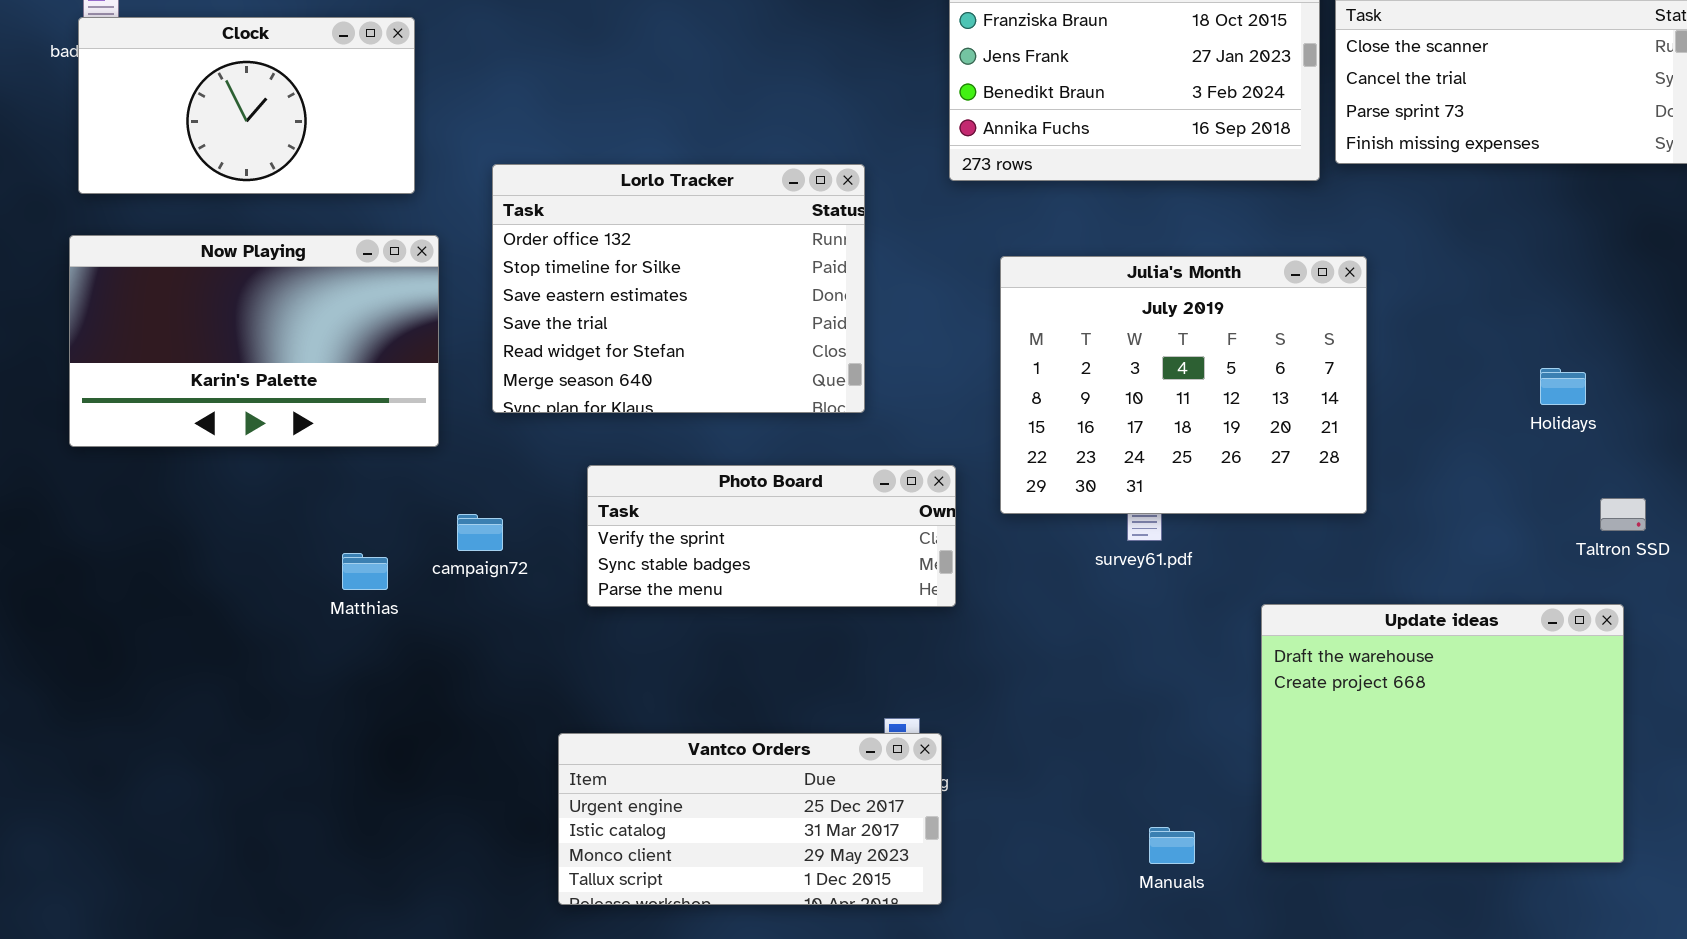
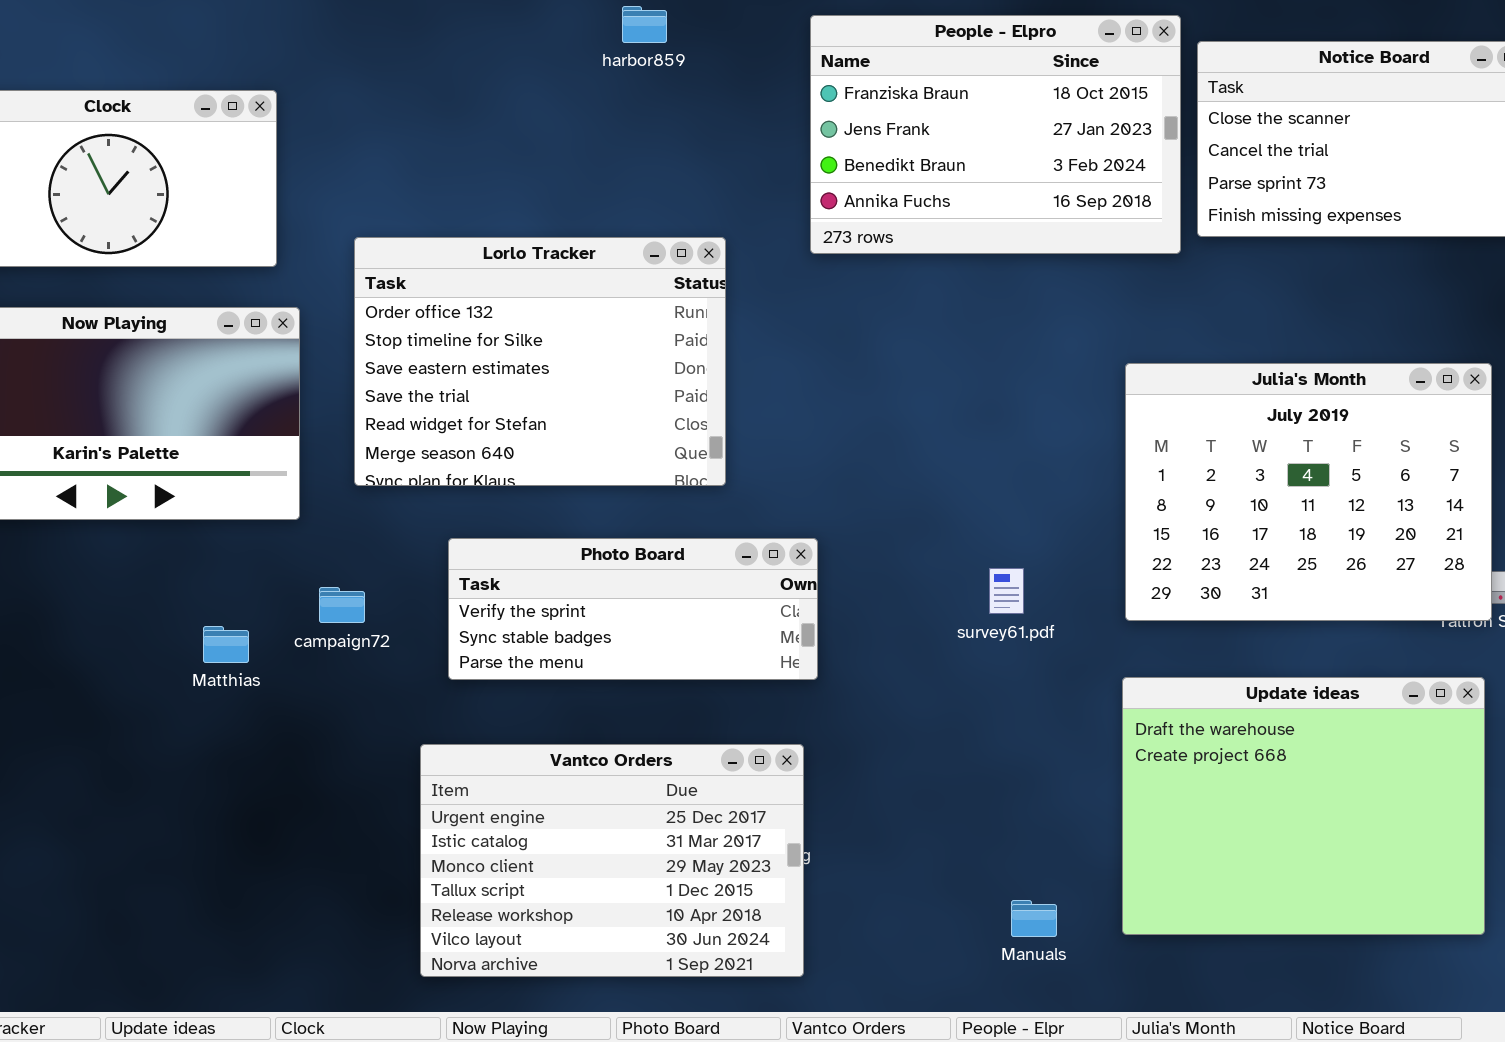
Julia's Month: [1000,256,1367,514] -> [1125,363,1492,621], moved
Vantco Orders: [558,733,942,905] -> [420,744,804,977], resized

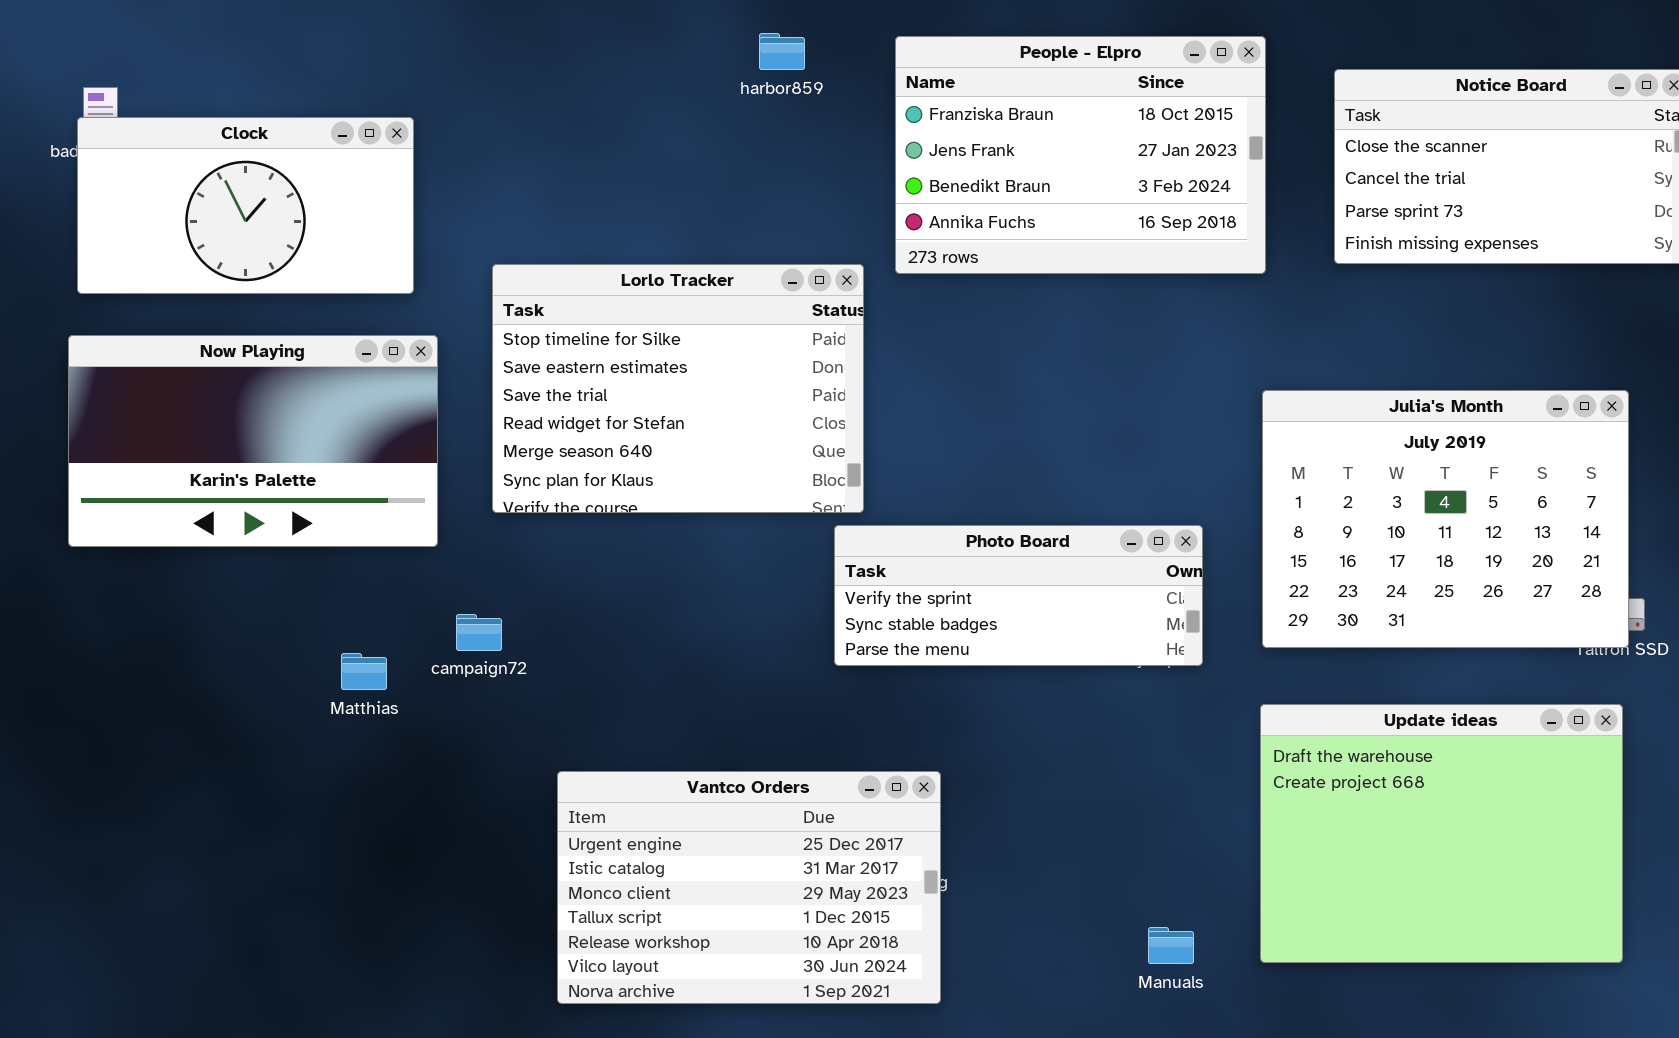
People - Elpro: [810,15,1181,254] -> [895,36,1266,274], moved
Lorlo Tracker: [354,237,726,486] -> [492,264,864,513], scrolled down 1 row
Photo Board: [448,538,818,680] -> [834,525,1203,666], moved

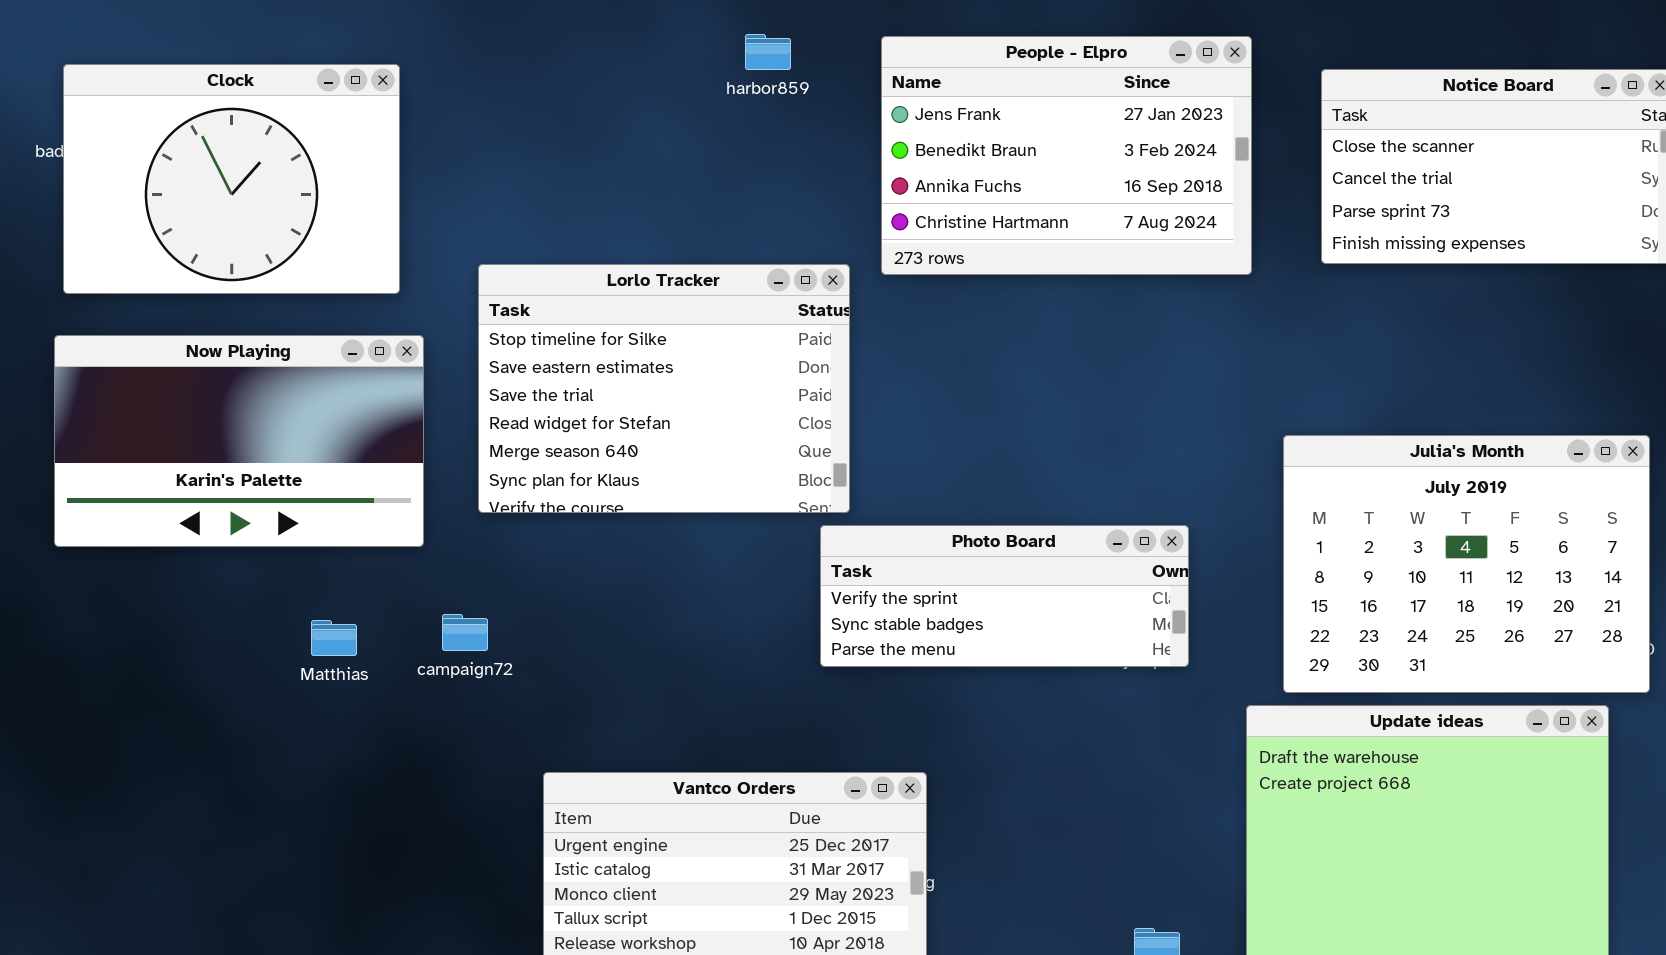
People - Elpro: [895,36,1266,274] -> [881,36,1252,275], scrolled down 1 row
Clock: [77,117,414,294] -> [63,64,400,294], resized
Julia's Month: [1262,390,1629,648] -> [1283,435,1650,693], moved
Matthias: [341,653,387,690] -> [311,620,357,656], moved

